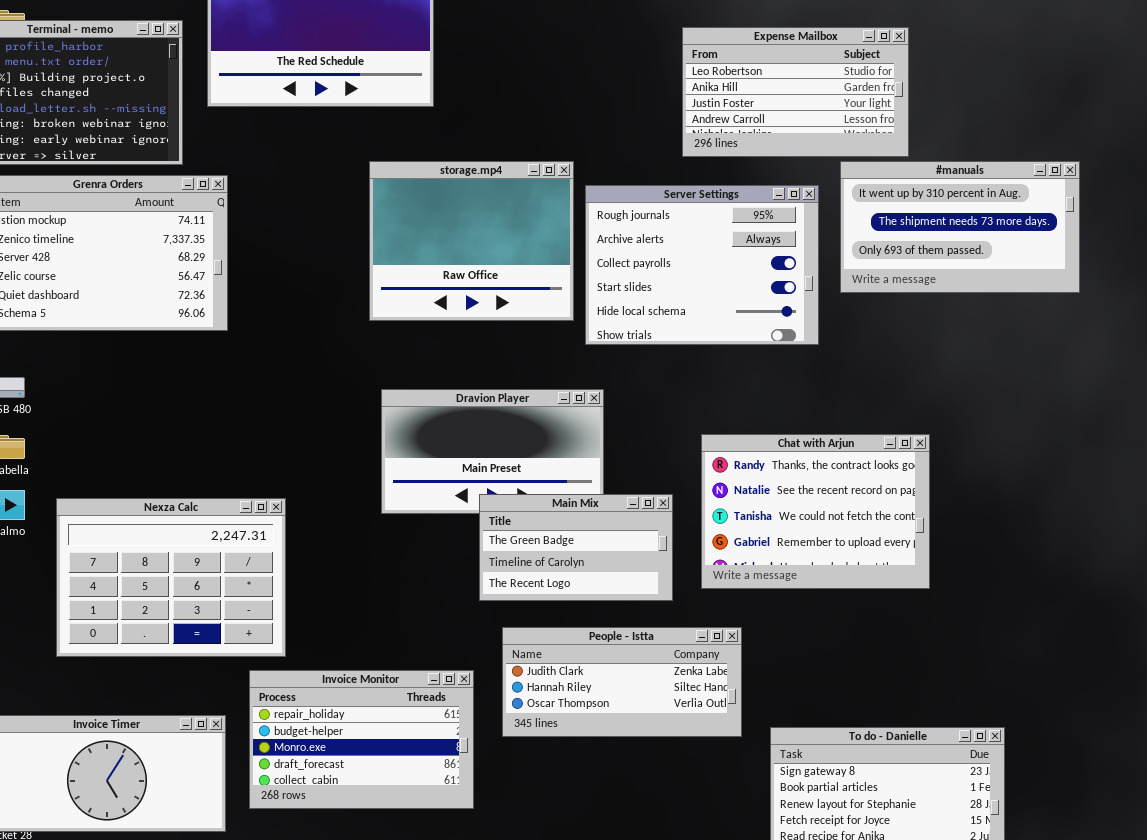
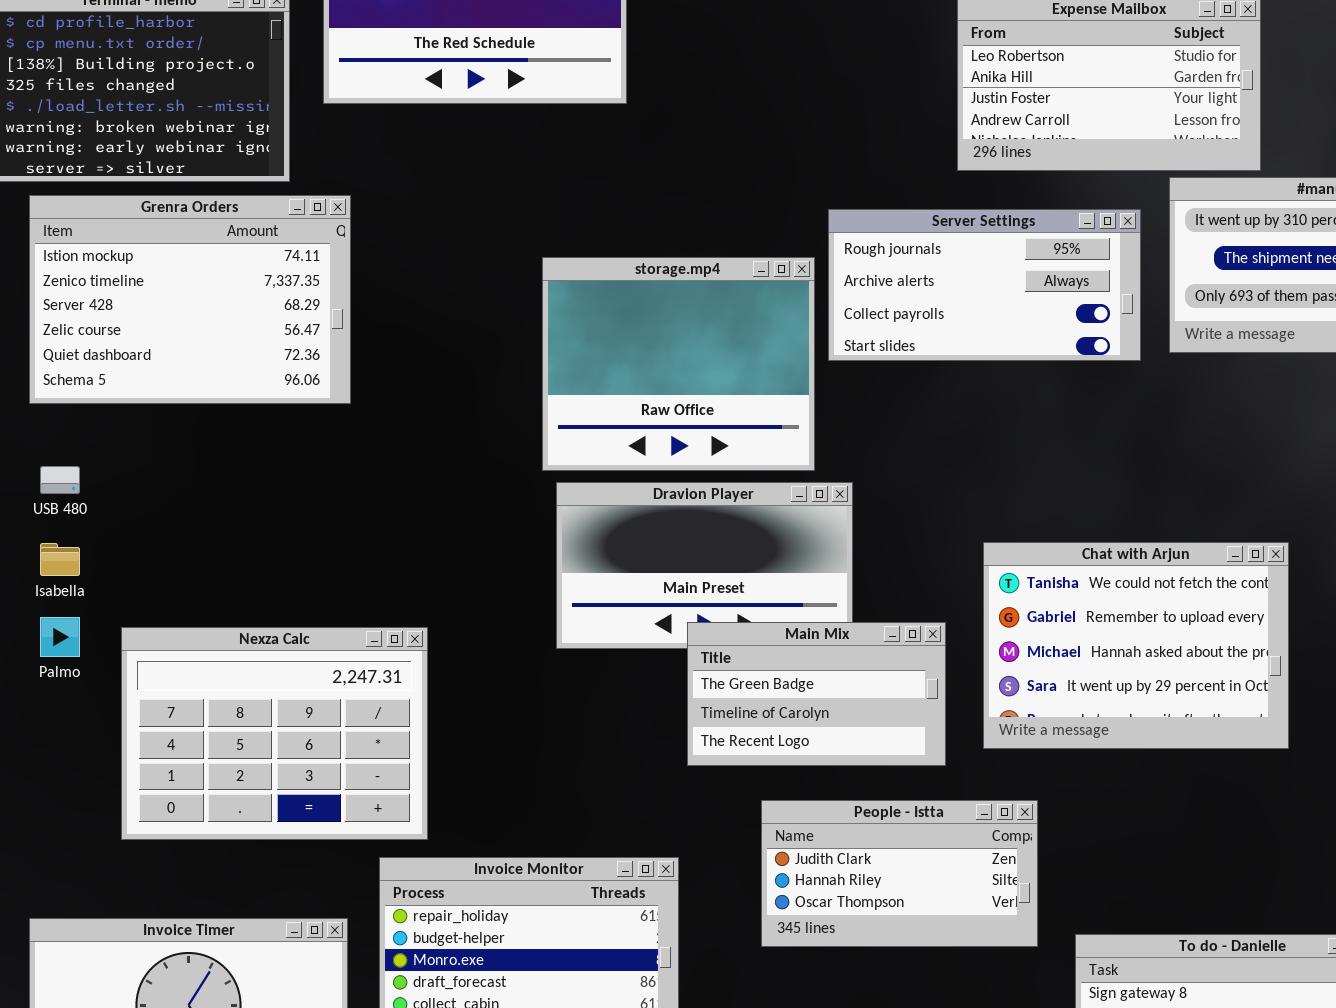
storage.mp4: [369,161,574,321] -> [542,257,815,471], moved
Server Settings: [585,185,819,345] -> [828,209,1141,361], resized
Chat with Arjun: [701,434,930,589] -> [983,542,1289,749], scrolled down 2 rows
People - Istta: [502,627,742,737] -> [761,800,1038,947], resized

